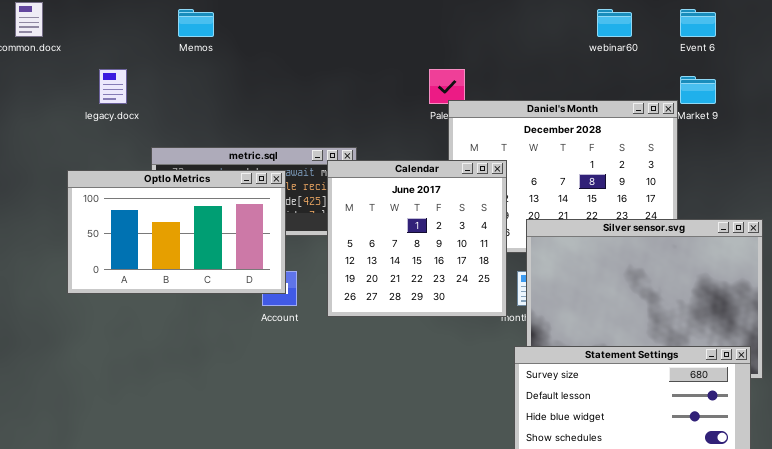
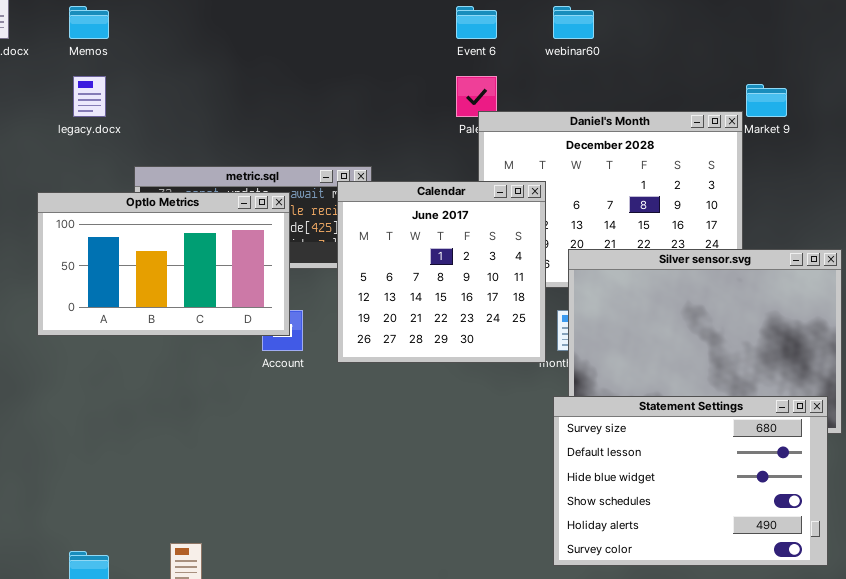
Memos: [178,9,214,37] -> [69,6,109,39], moved
webinar60: [597,9,632,37] -> [553,6,594,39], moved
Event 6: [680,9,716,37] -> [456,6,497,39], moved

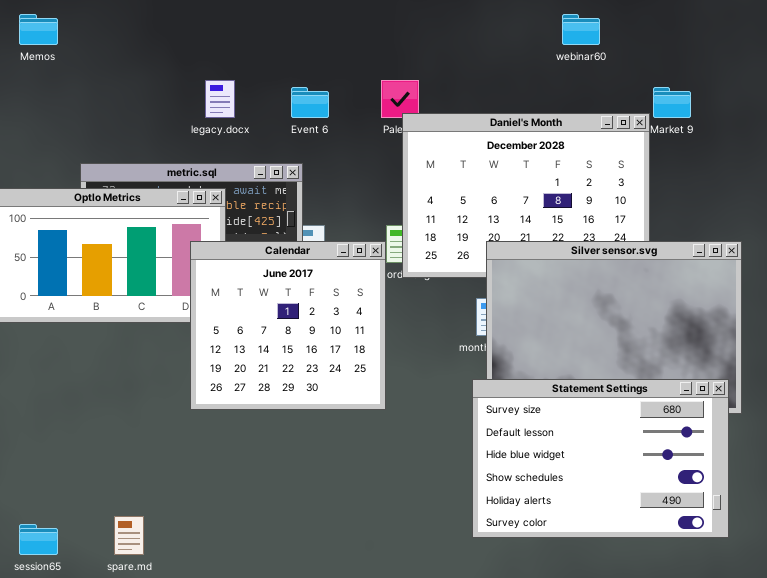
Event 6: [456,6,497,39] -> [291,87,329,118], moved
webinar60: [553,6,594,39] -> [562,14,600,45], moved
legacy.docx: [73,76,106,117] -> [205,80,235,118], moved
Calendar: [337,181,546,363] -> [190,241,386,410], moved

